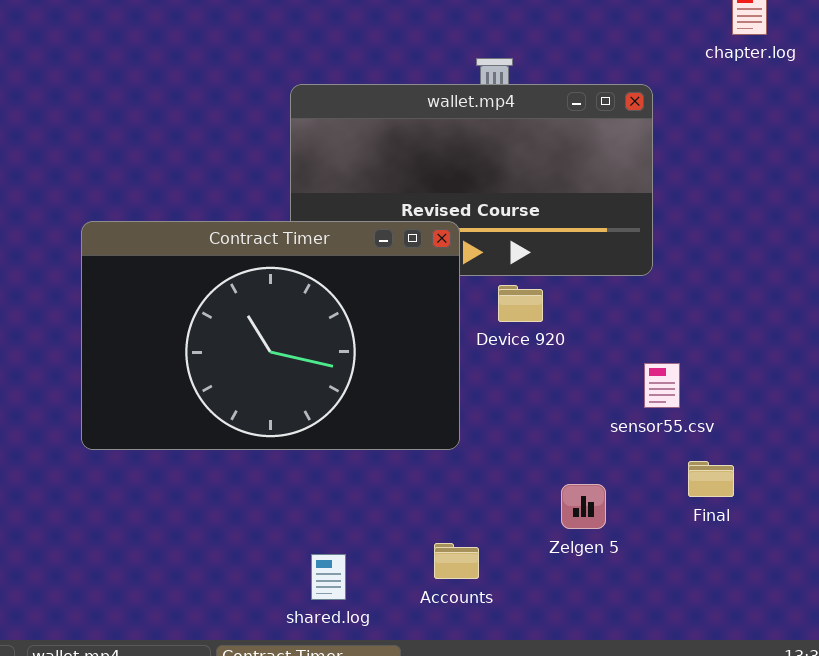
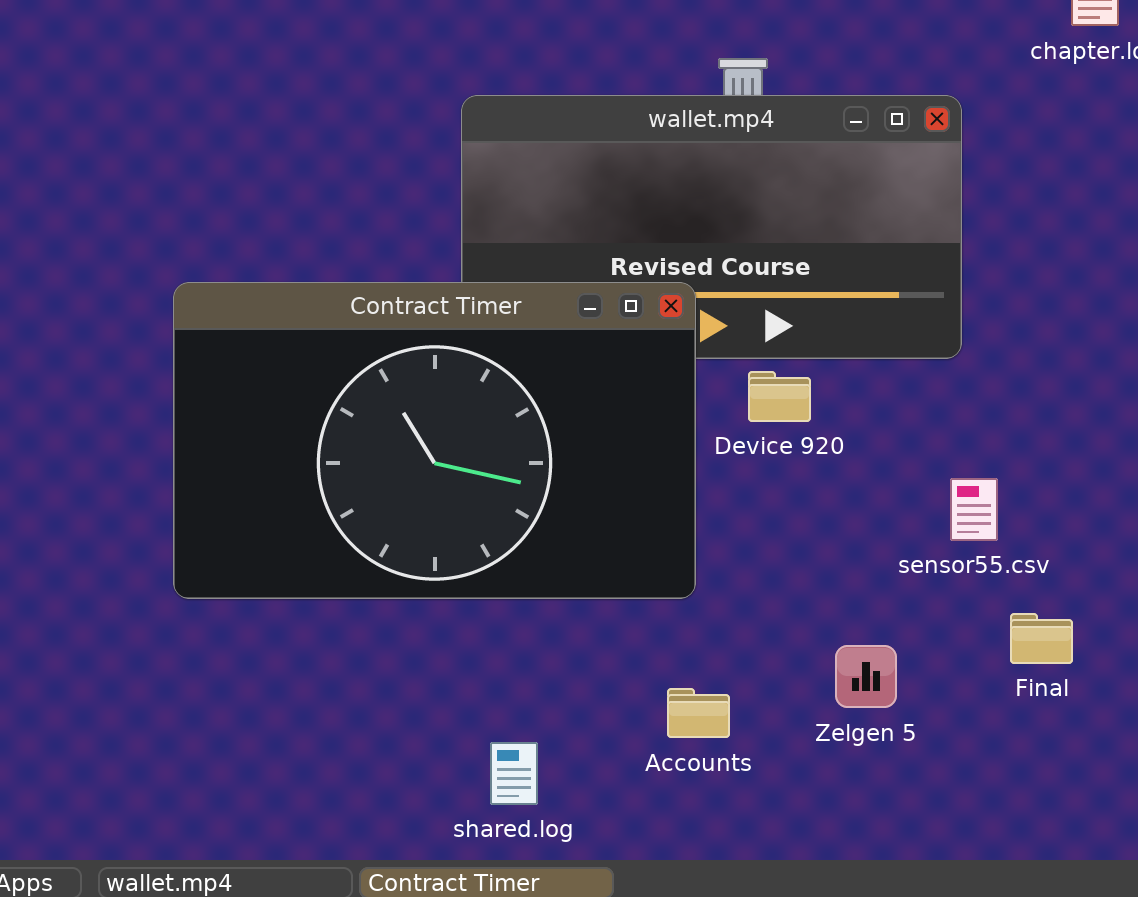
Accounts: [434,543,479,579] -> [667,688,730,738], moved

